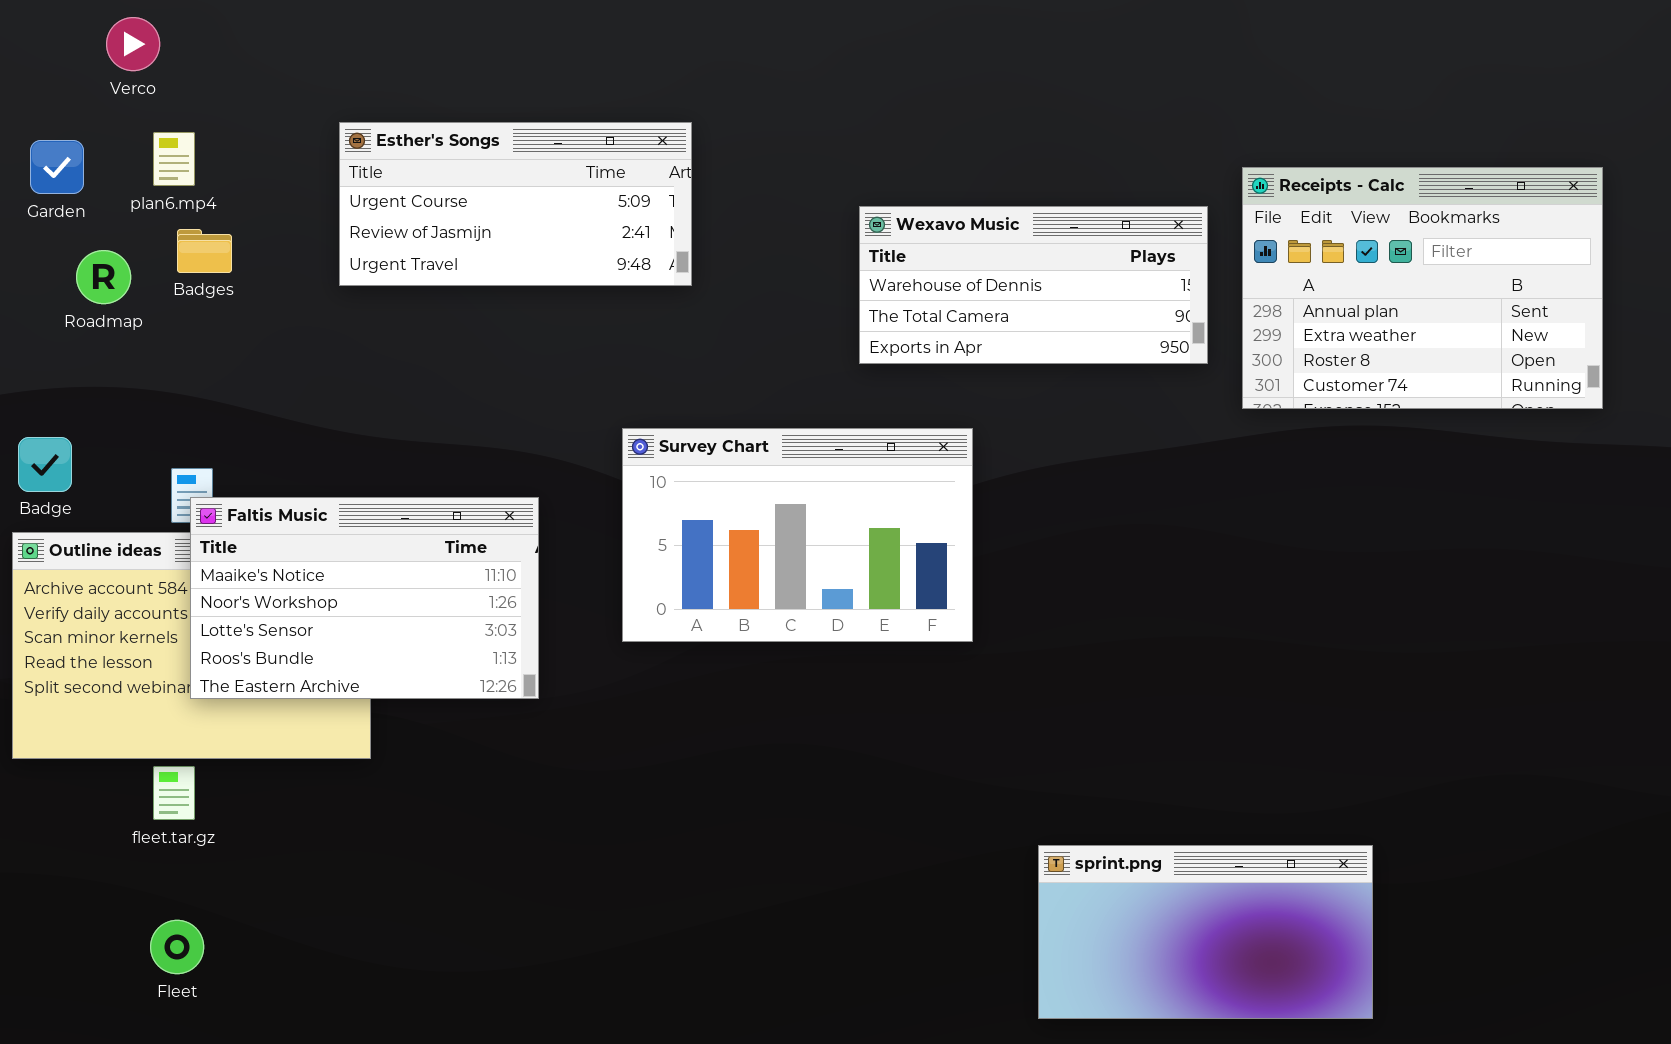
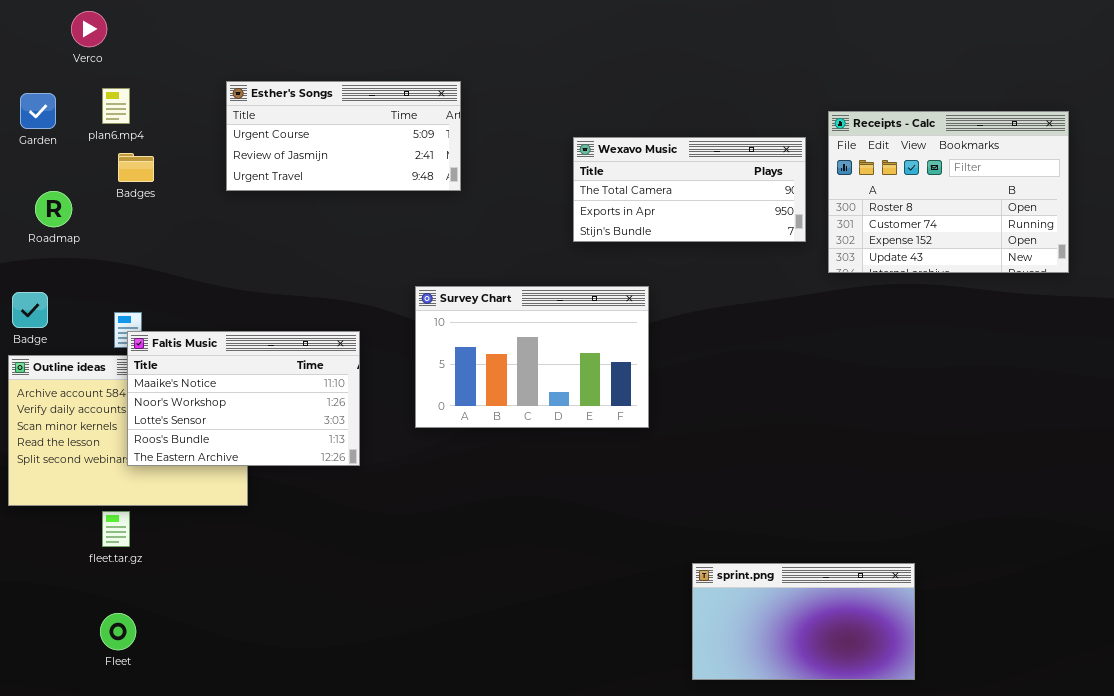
Receipts - Calc: [1242,167,1603,409] -> [828,111,1069,273], scrolled down 2 rows
Wexavo Music: [859,206,1208,364] -> [573,137,806,242], scrolled down 1 row
Roadmap: [76,250,131,304] -> [35,191,72,227], moved

